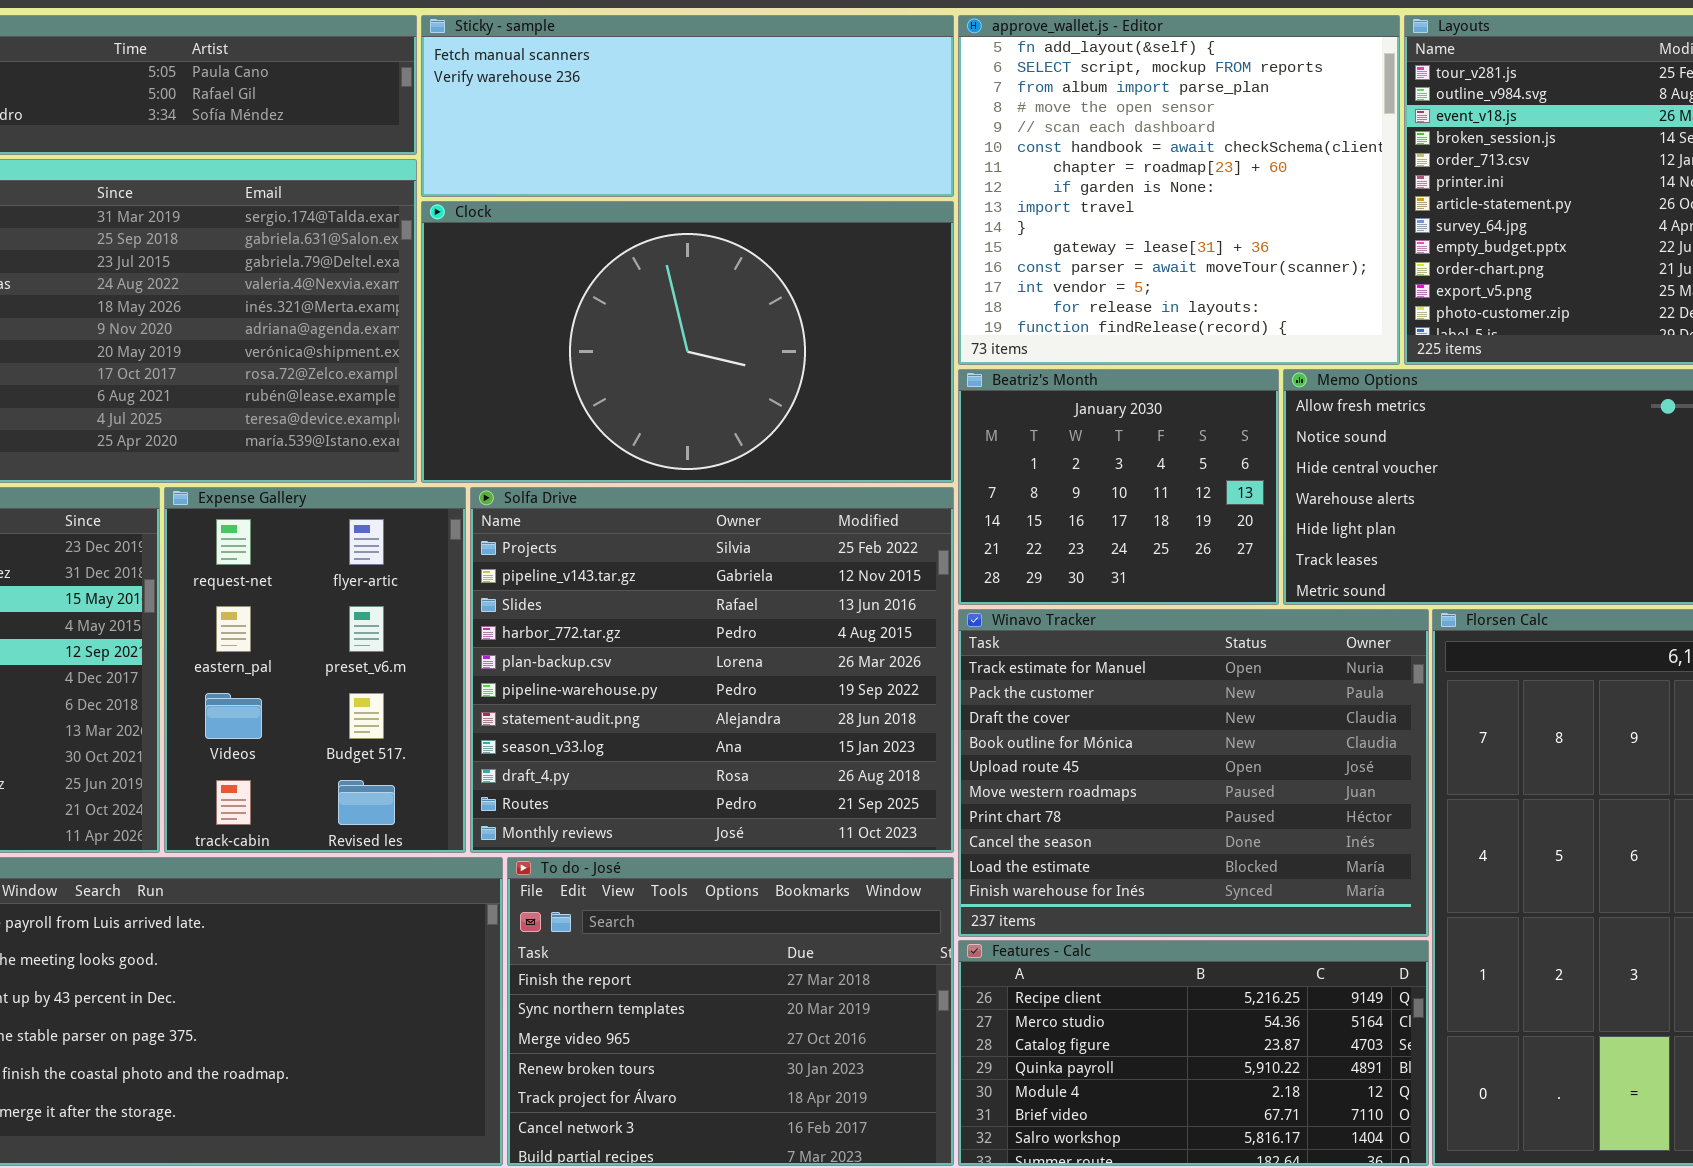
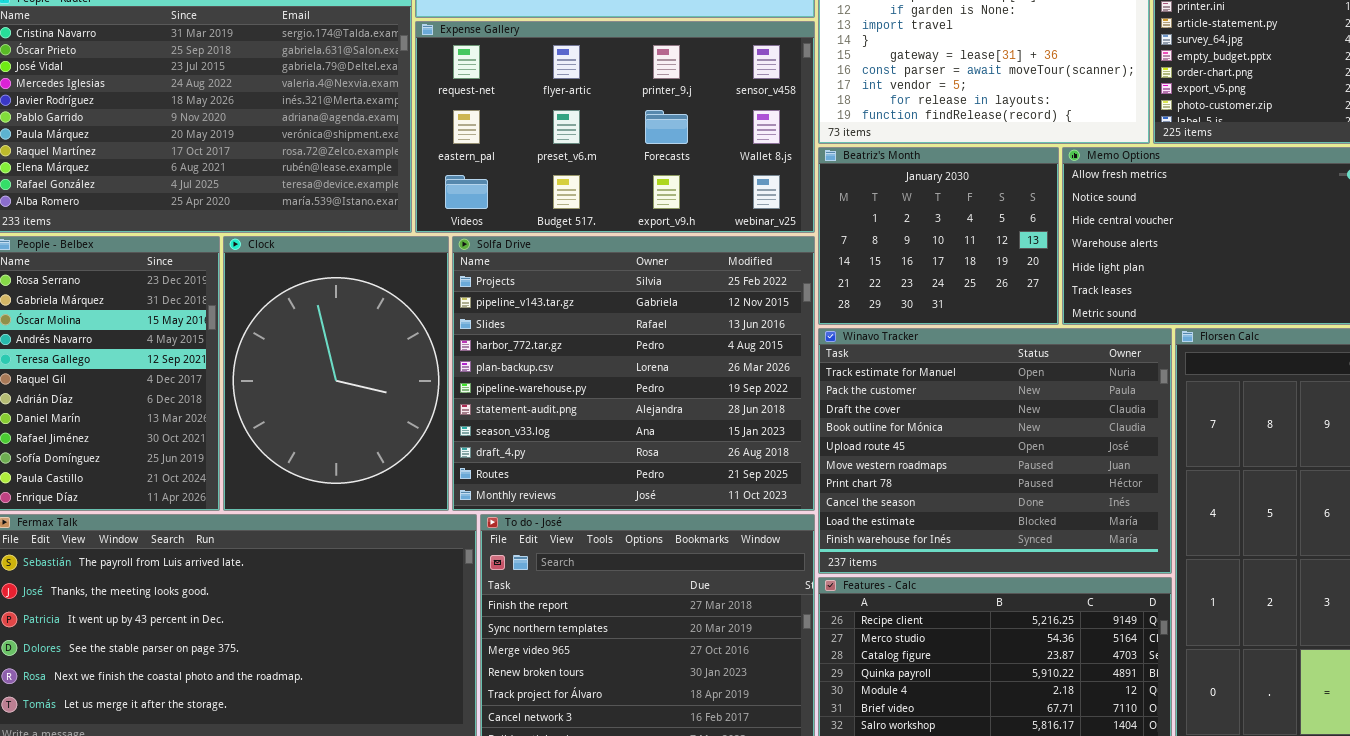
Clock: [421,201,954,483] -> [223,236,449,511], moved, resized
Expense Gallery: [164,487,466,853] -> [415,21,815,233], moved, resized

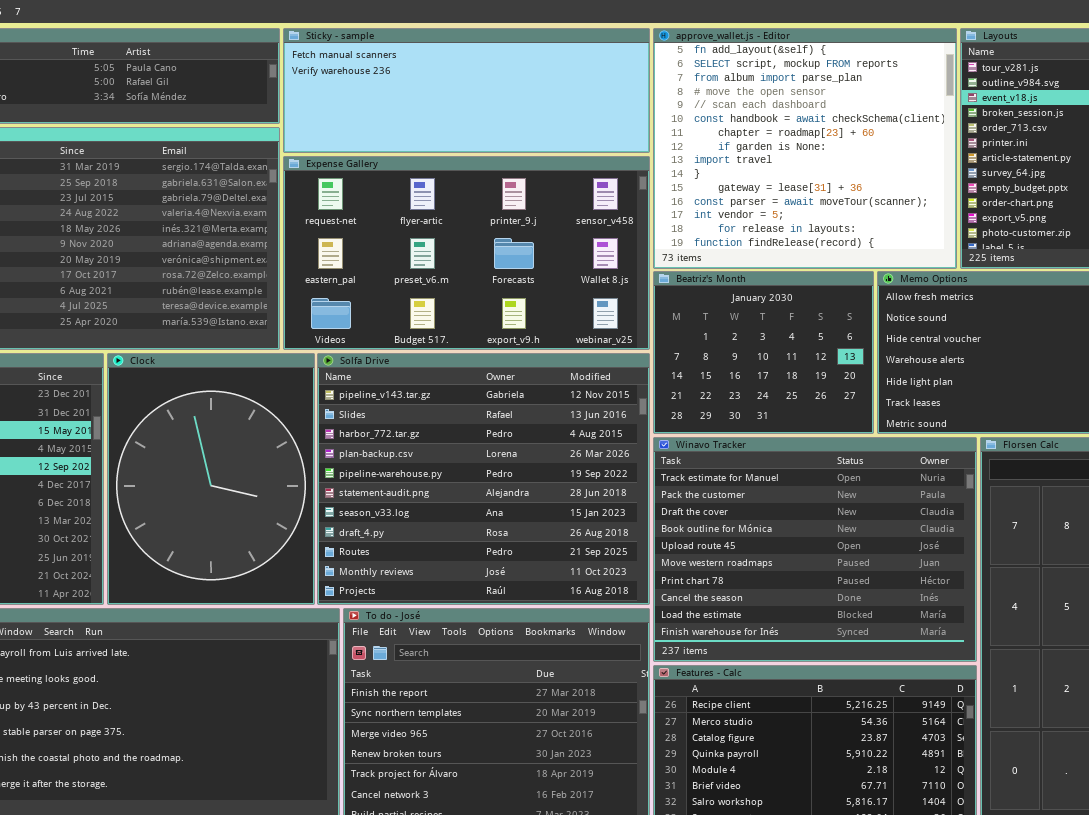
Solfa Drive: [452,236,815,511] -> [317,353,650,605], scrolled down 1 row

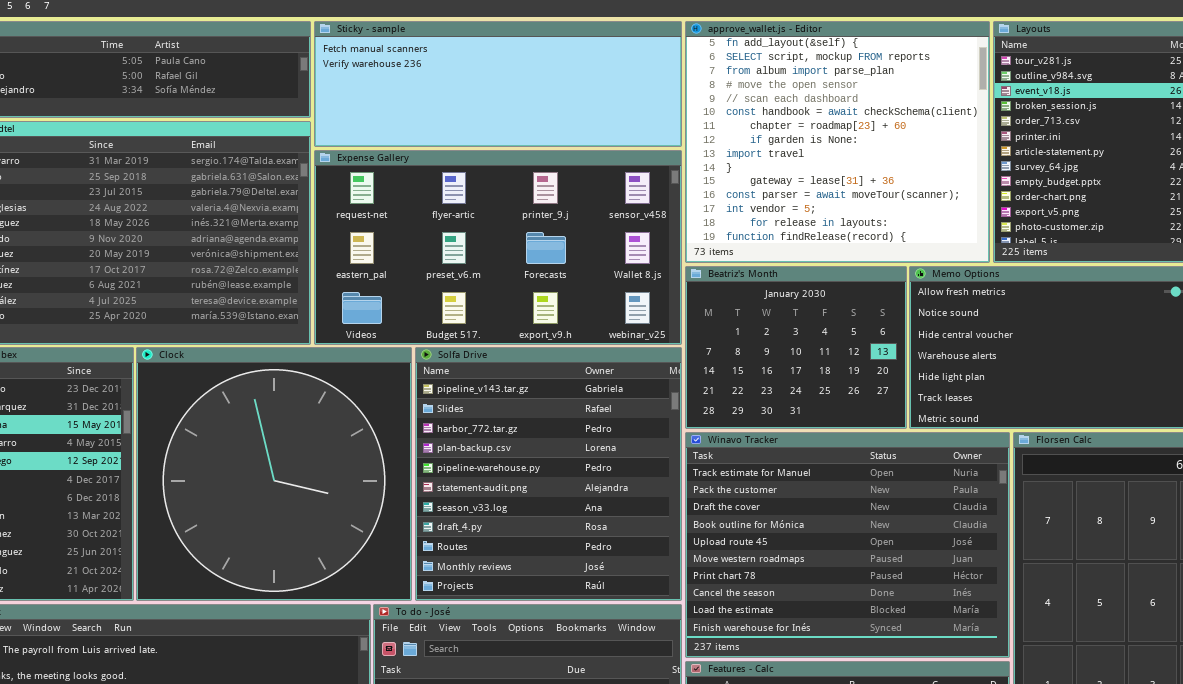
Clock: [107,353,315,605] -> [136,347,412,601], resized
Solfa Drive: [317,353,650,605] -> [415,347,682,601], resized

